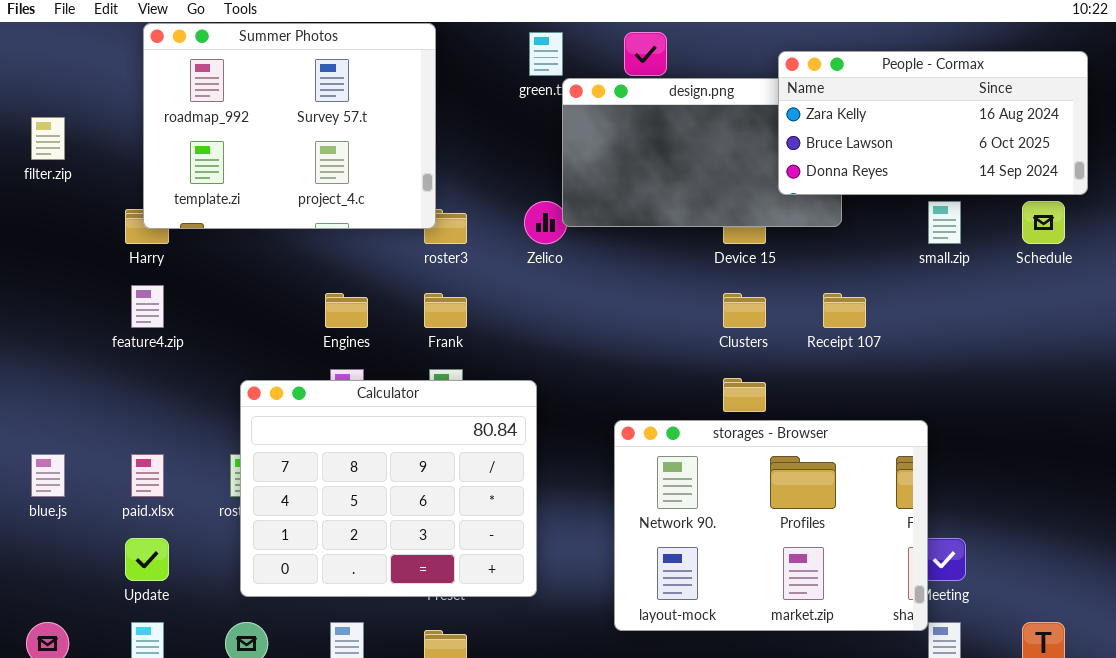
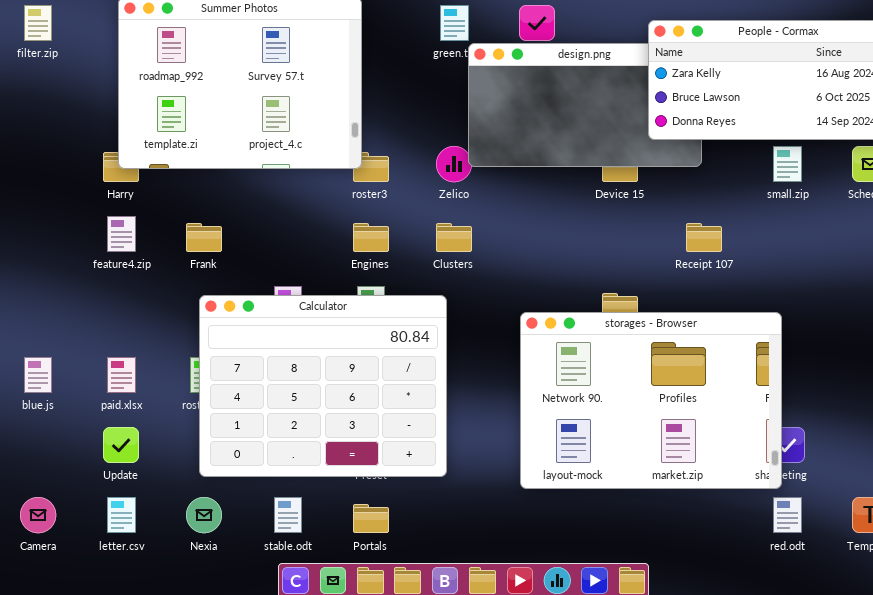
filter.zip: [31,117,65,160] -> [24,5,52,41], moved
Engines: [325,293,368,328] -> [353,223,389,252], moved
Frank: [424,293,467,328] -> [186,223,222,252], moved
Clusters: [723,293,766,328] -> [436,223,472,252], moved
storages - Browser: [614,420,928,631] -> [520,312,782,489], moved

